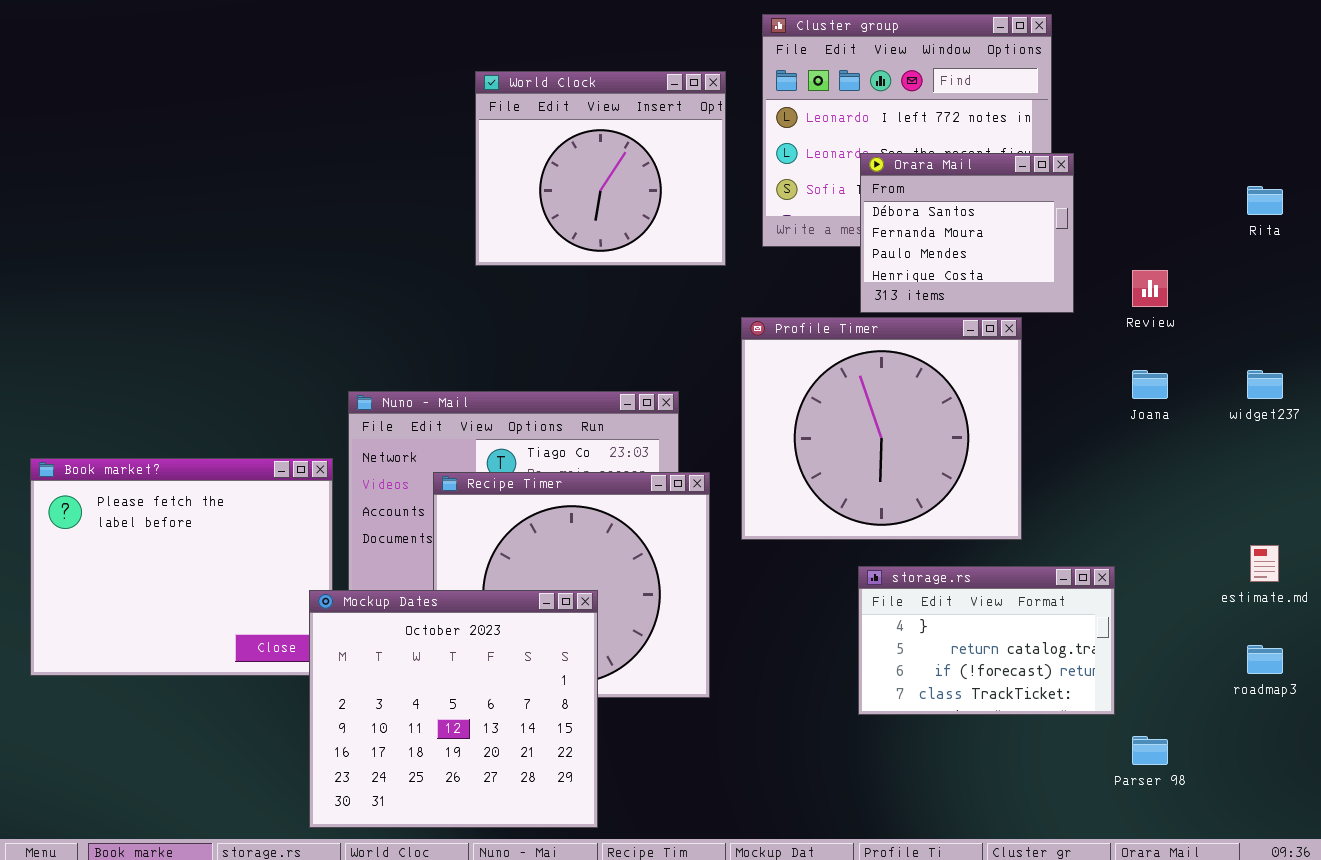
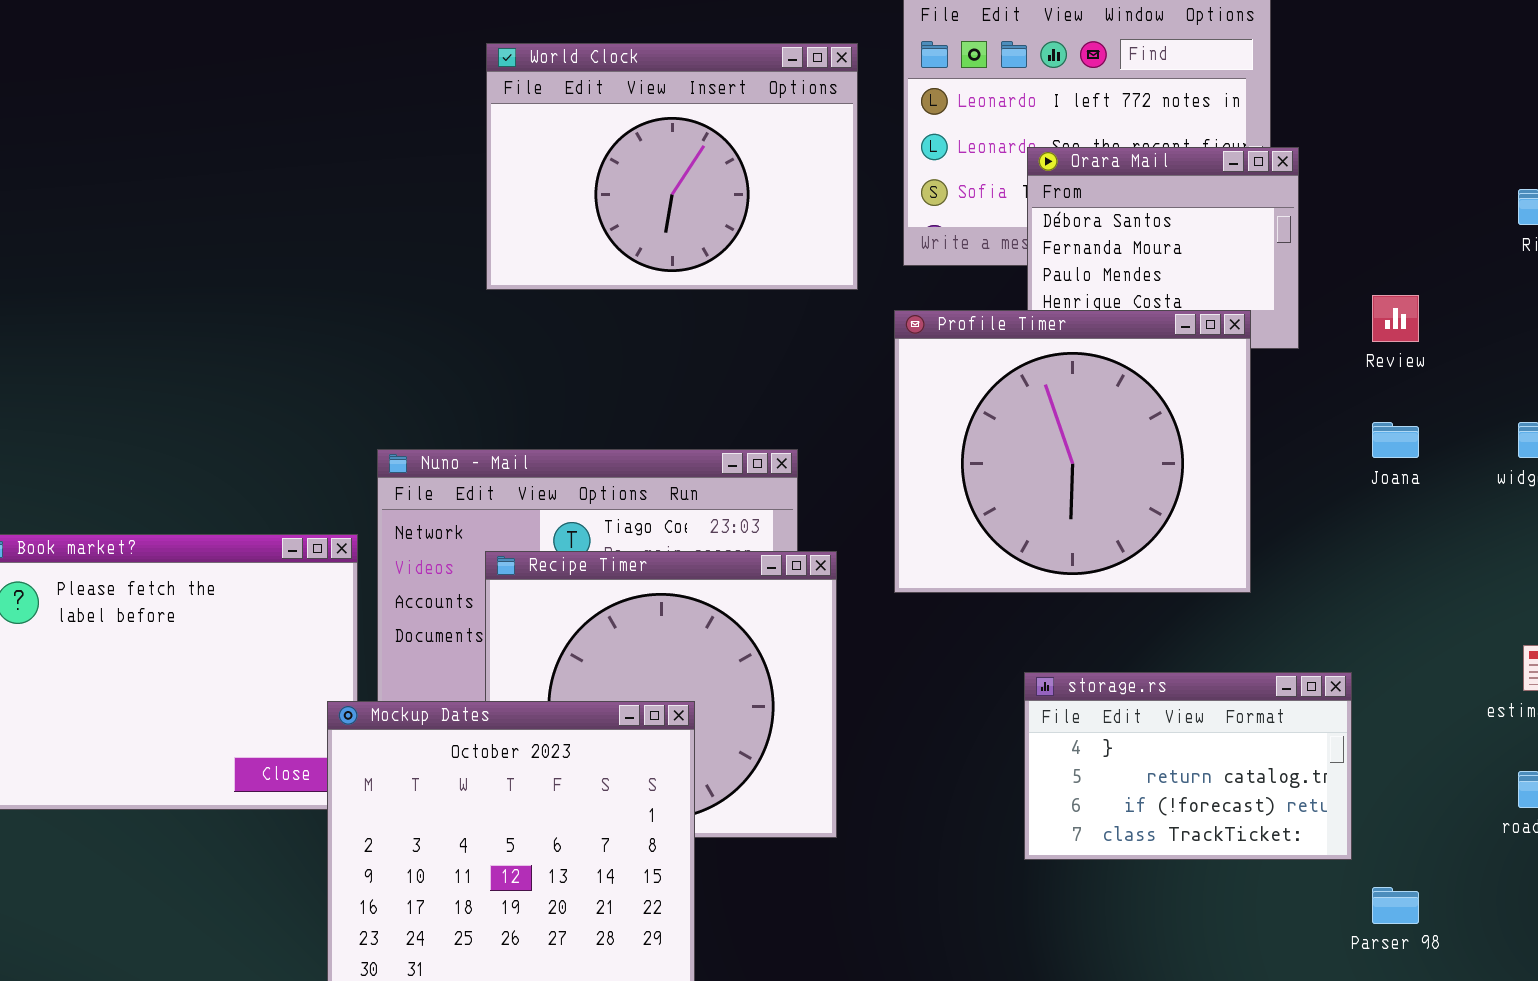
World Clock: [475,71,726,266] -> [486,43,858,290], resized
Profile Timer: [741,317,1022,540] -> [894,310,1251,593], moved

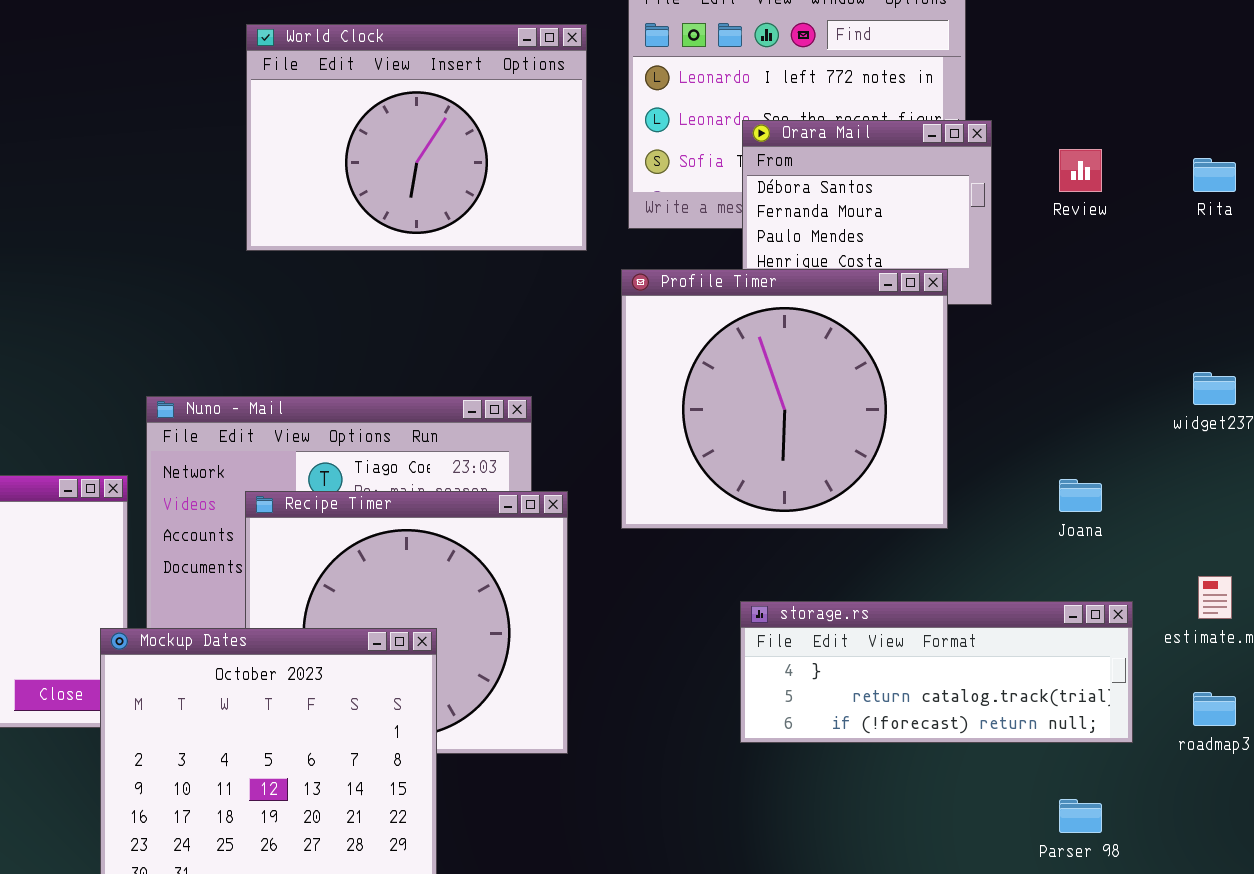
Review: [1372,295,1419,342] -> [1059,149,1102,192], moved
Joana: [1372,422,1419,458] -> [1059,479,1102,512], moved
storage.rs: [1024,672,1352,860] -> [740,601,1133,743], resized

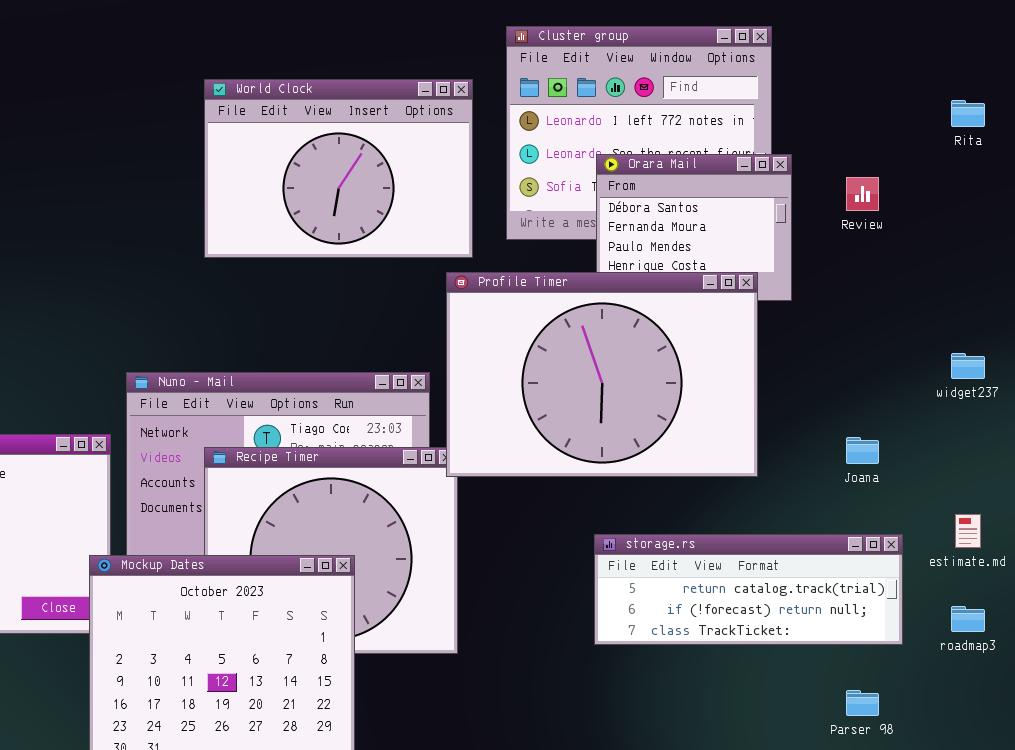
Rita: [1193,158,1236,192] -> [951,100,985,127], moved
Profile Timer: [621,269,948,529] -> [446,272,758,477], resized
storage.rs: [740,601,1133,743] -> [594,534,903,645], scrolled down 1 row

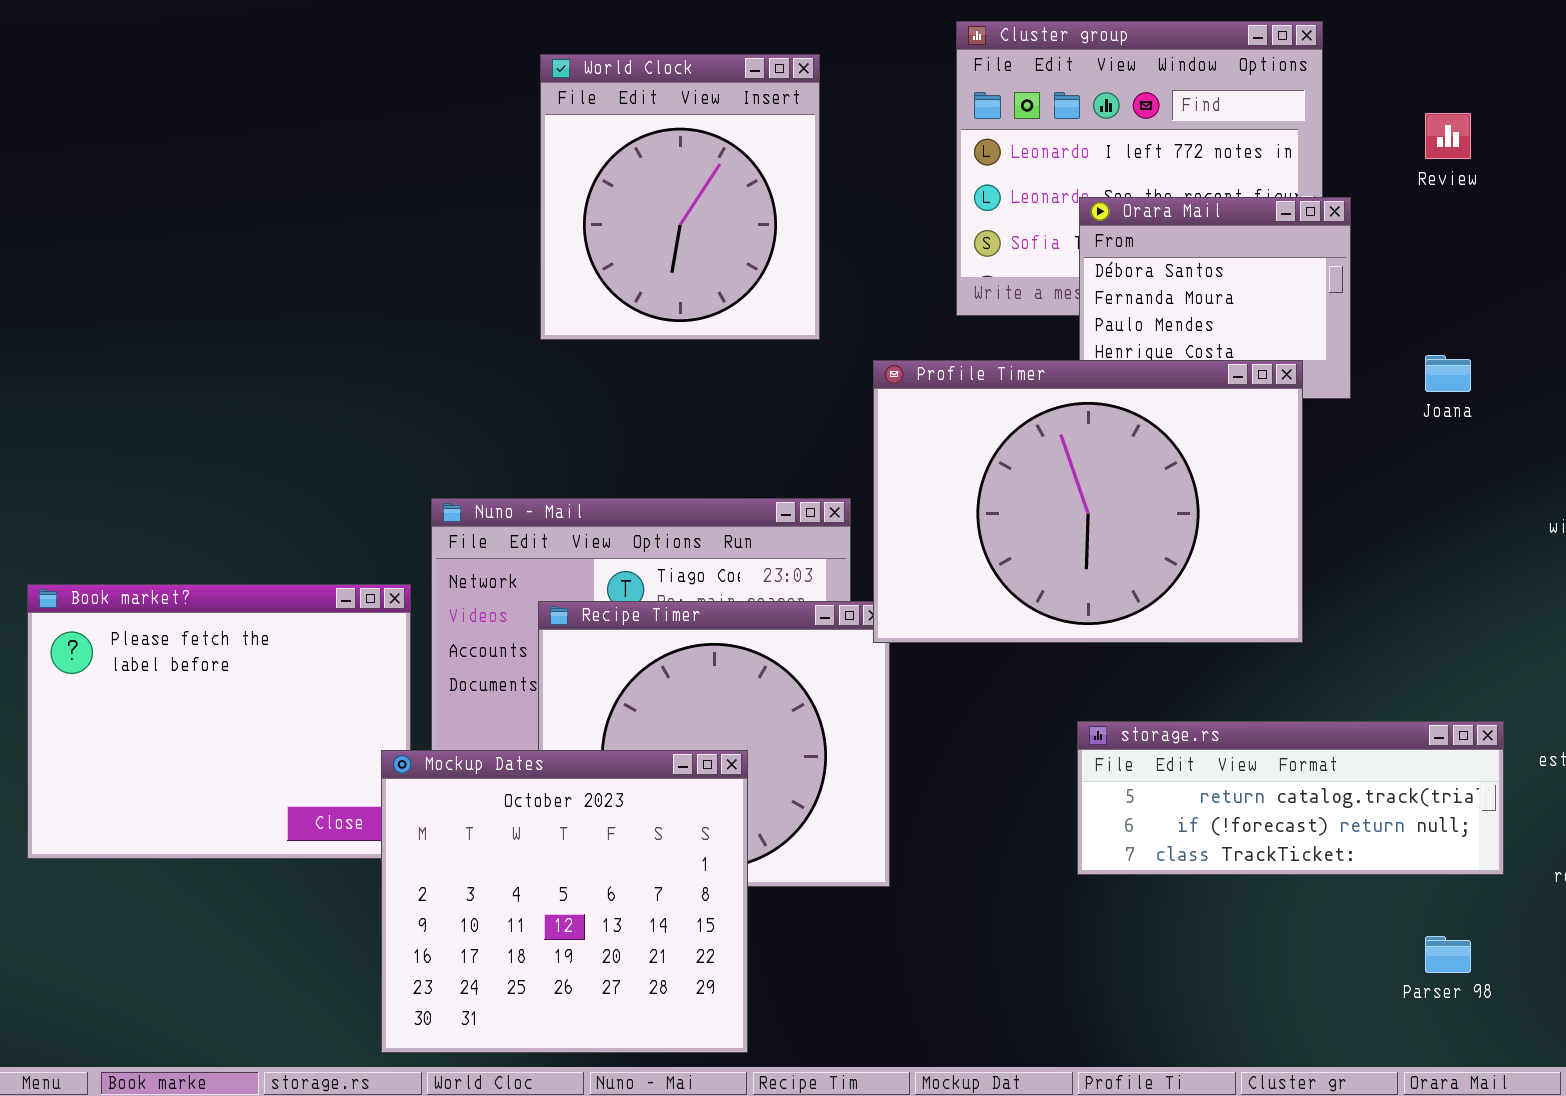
World Clock: [204,79,473,258] -> [540,54,820,340], resized
Review: [846,177,879,211] -> [1425,113,1471,159], moved
Joana: [846,437,879,464] -> [1425,355,1471,392], moved

